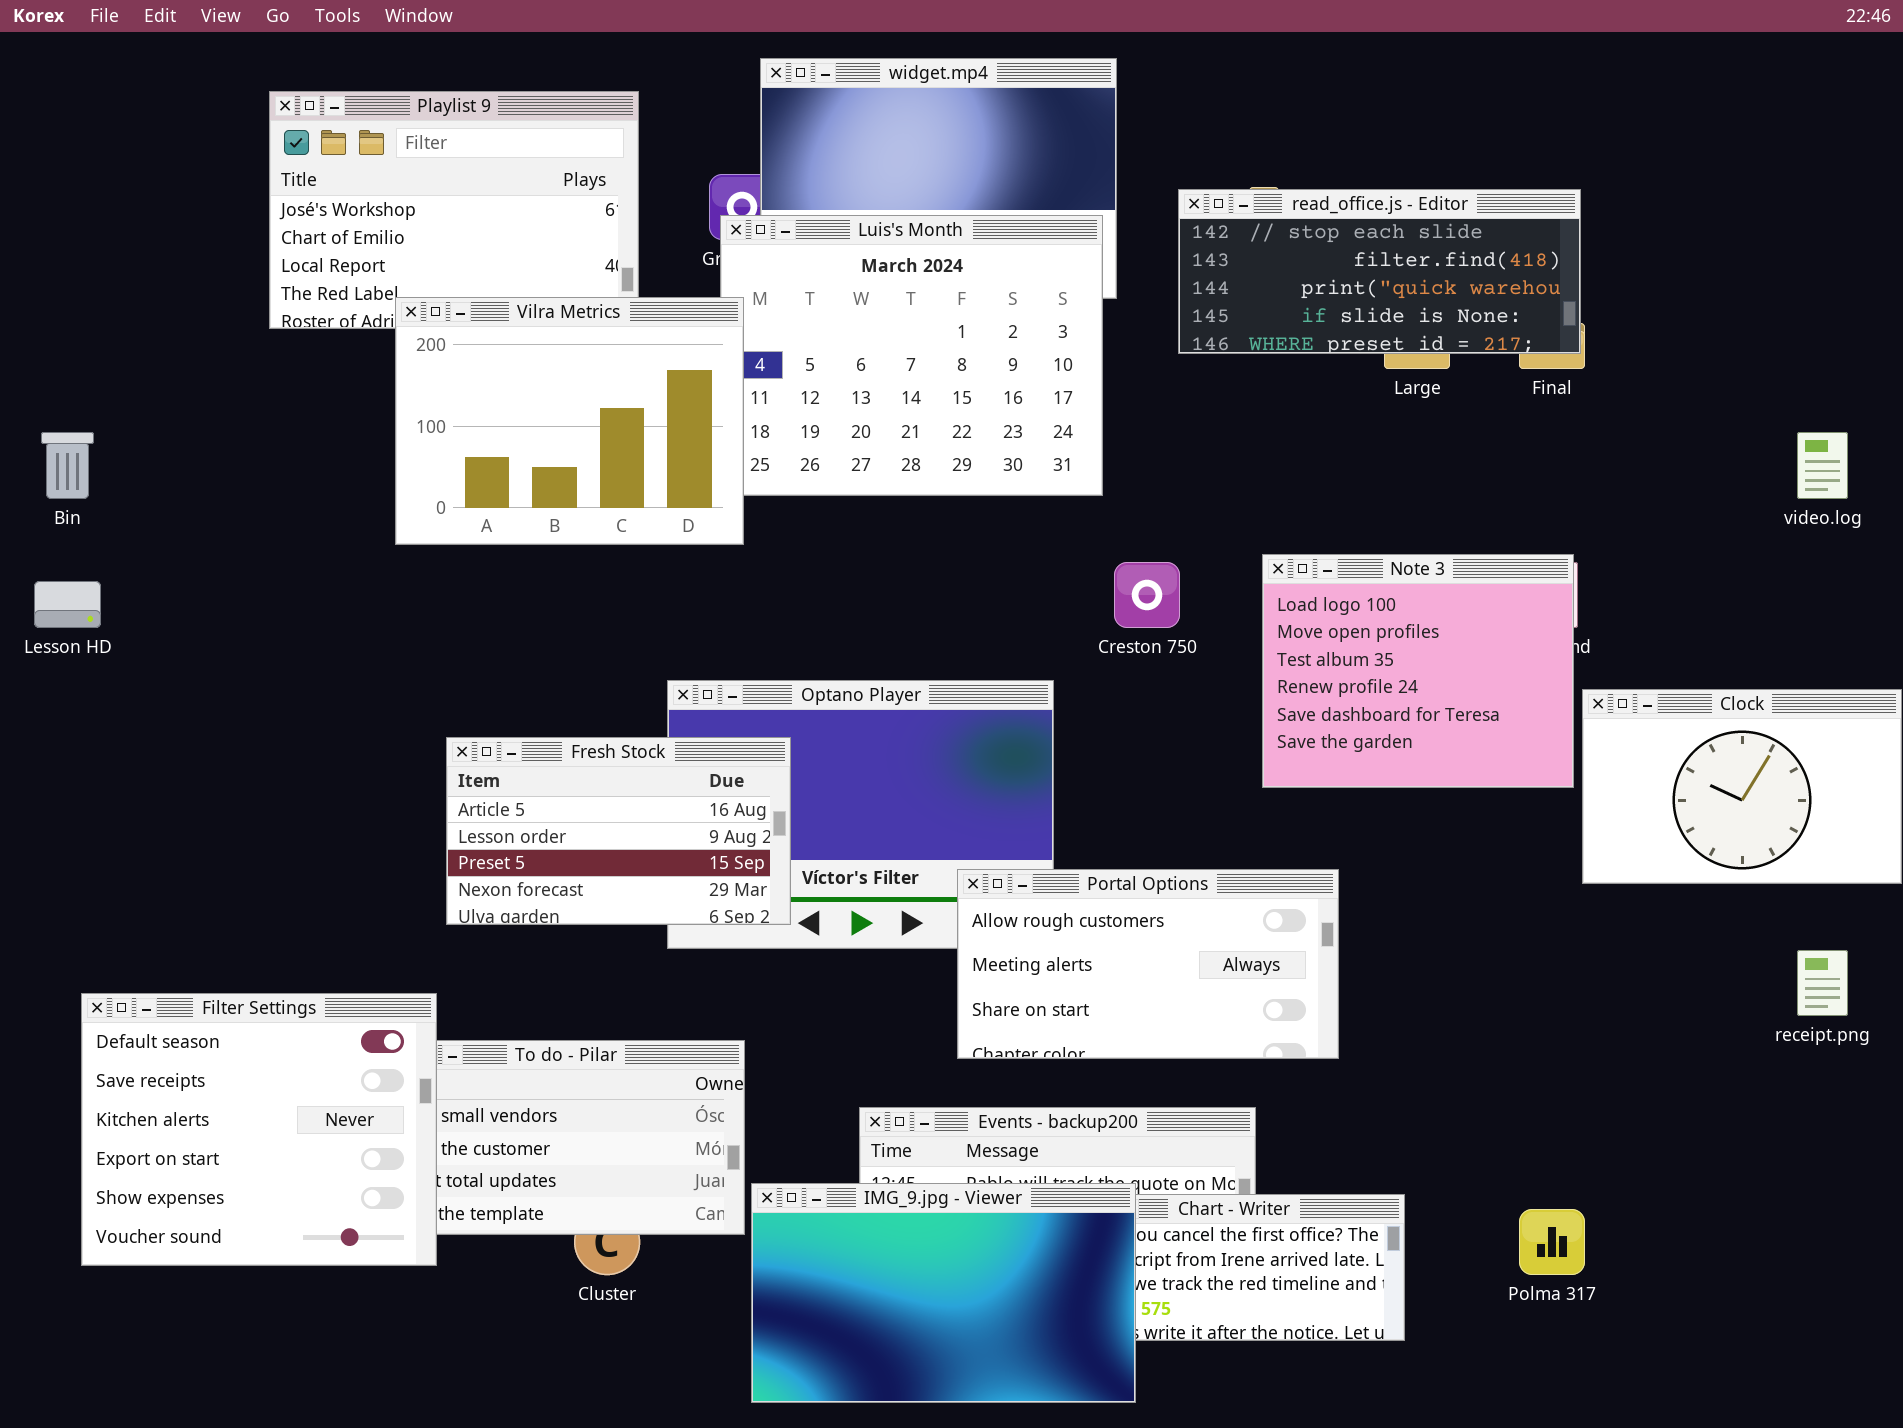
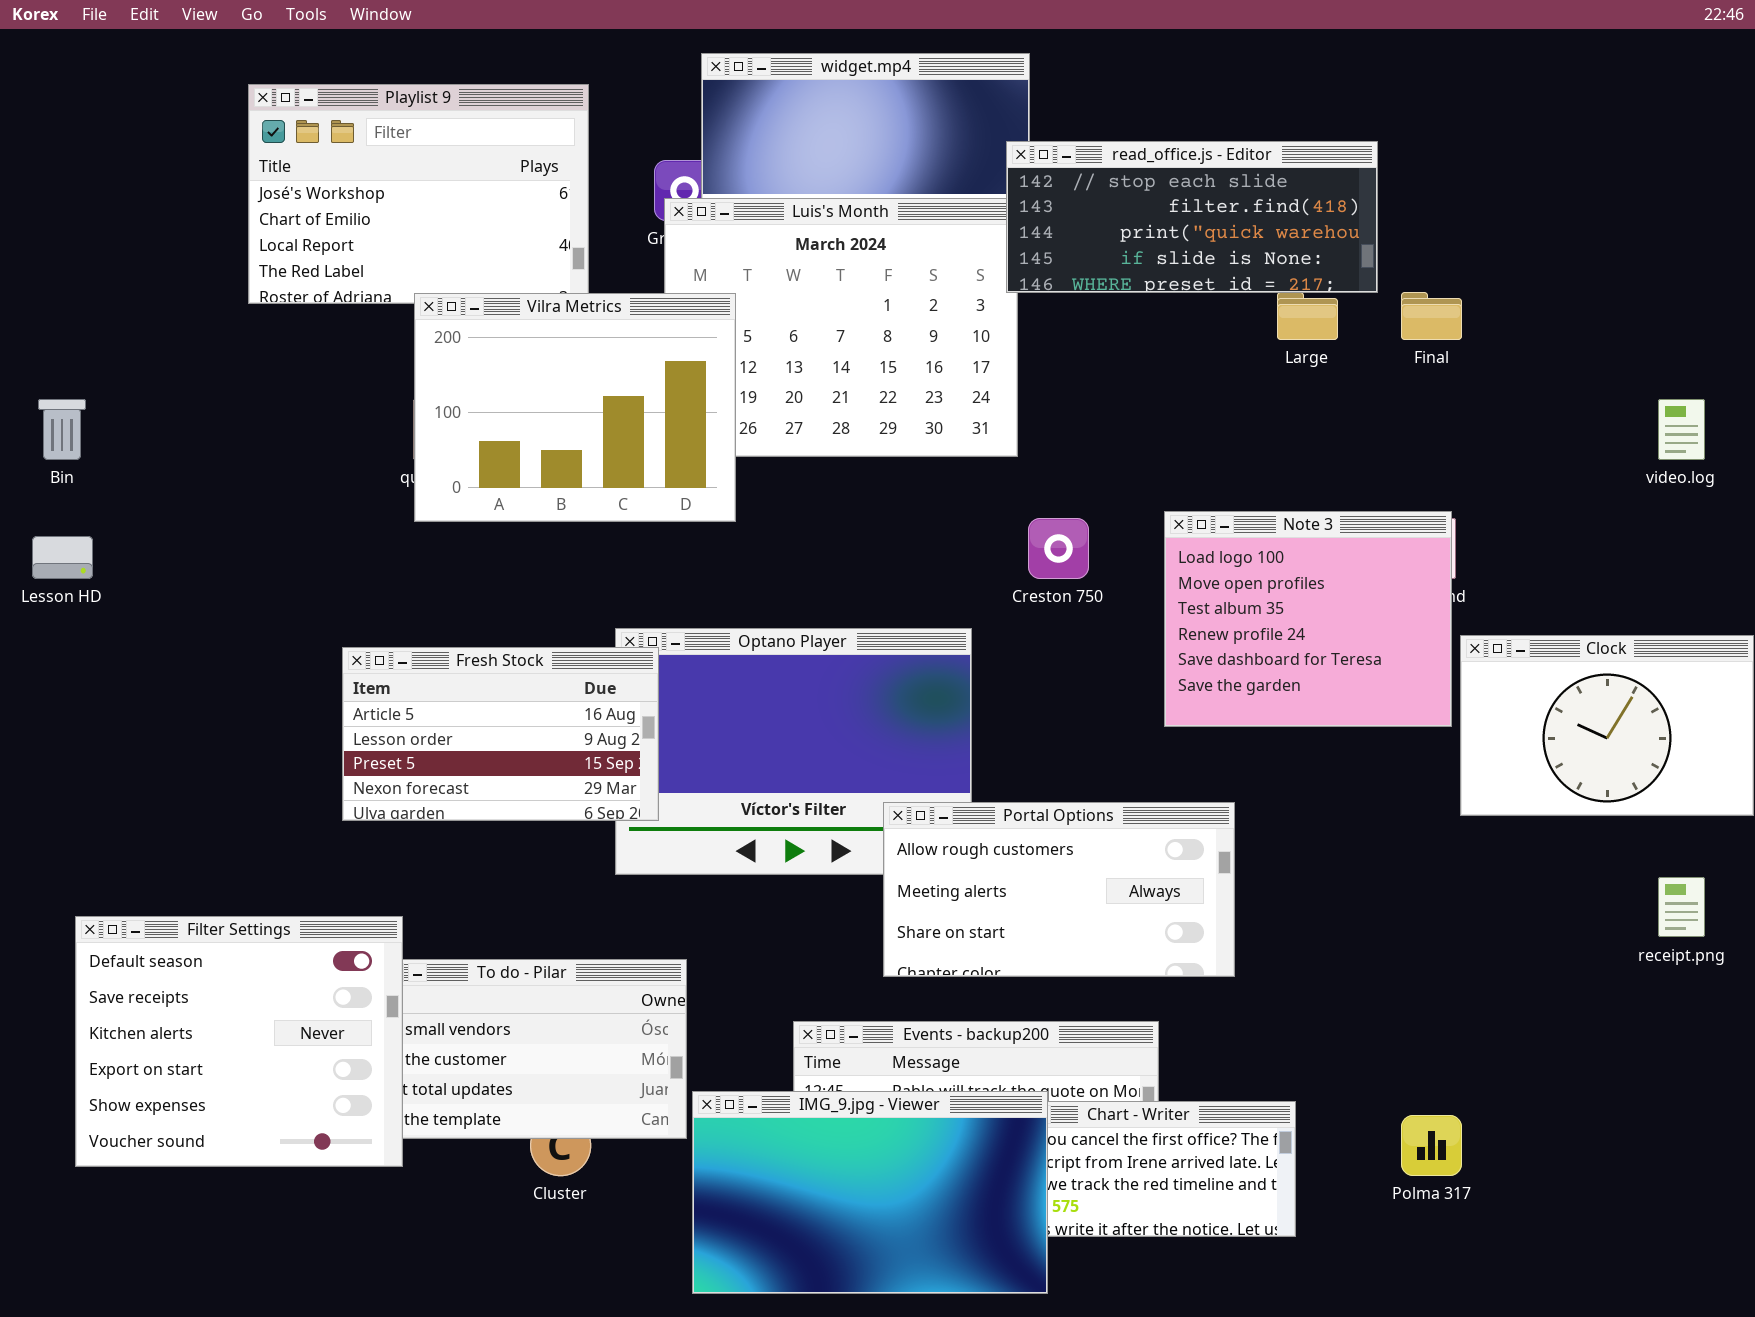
read_office.js - Editor: [1178,189,1581,354] -> [1006,141,1378,293], moved
Vilra Metrics: [395,297,744,545] -> [414,293,736,522], moved
Fresh Stock: [446,737,791,925] -> [342,647,659,821], moved

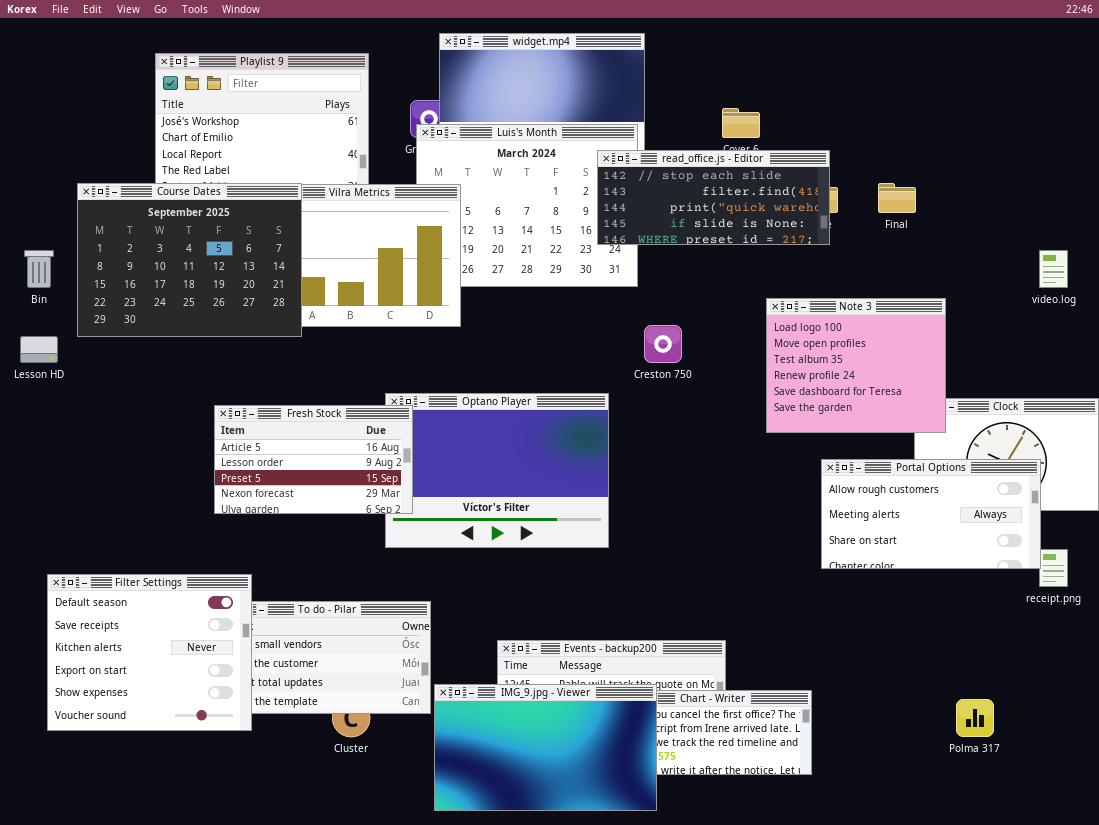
read_office.js - Editor: [1006,141,1378,293] -> [597,150,830,245], moved
Course Dates: none -> [77,183,302,337], opened
Note 3: [1164,511,1452,727] -> [766,298,946,433], moved
Portal Options: [883,802,1235,977] -> [821,459,1041,569], moved
Polma 317: [1401,1115,1462,1176] -> [956,699,994,737], moved

